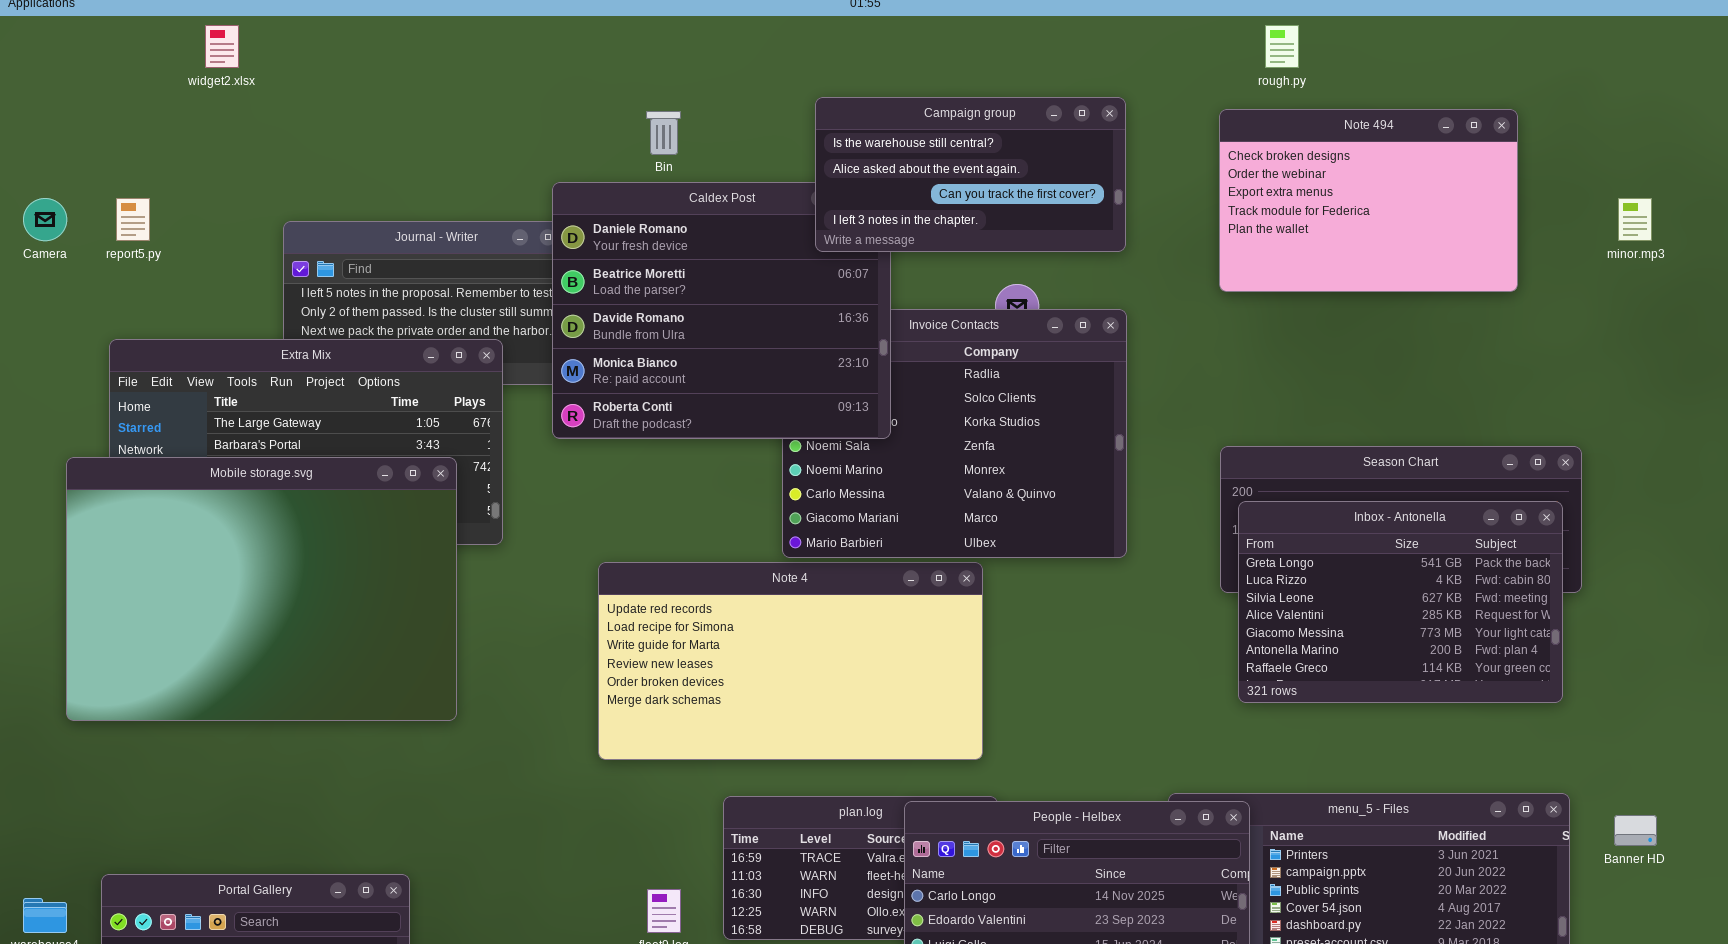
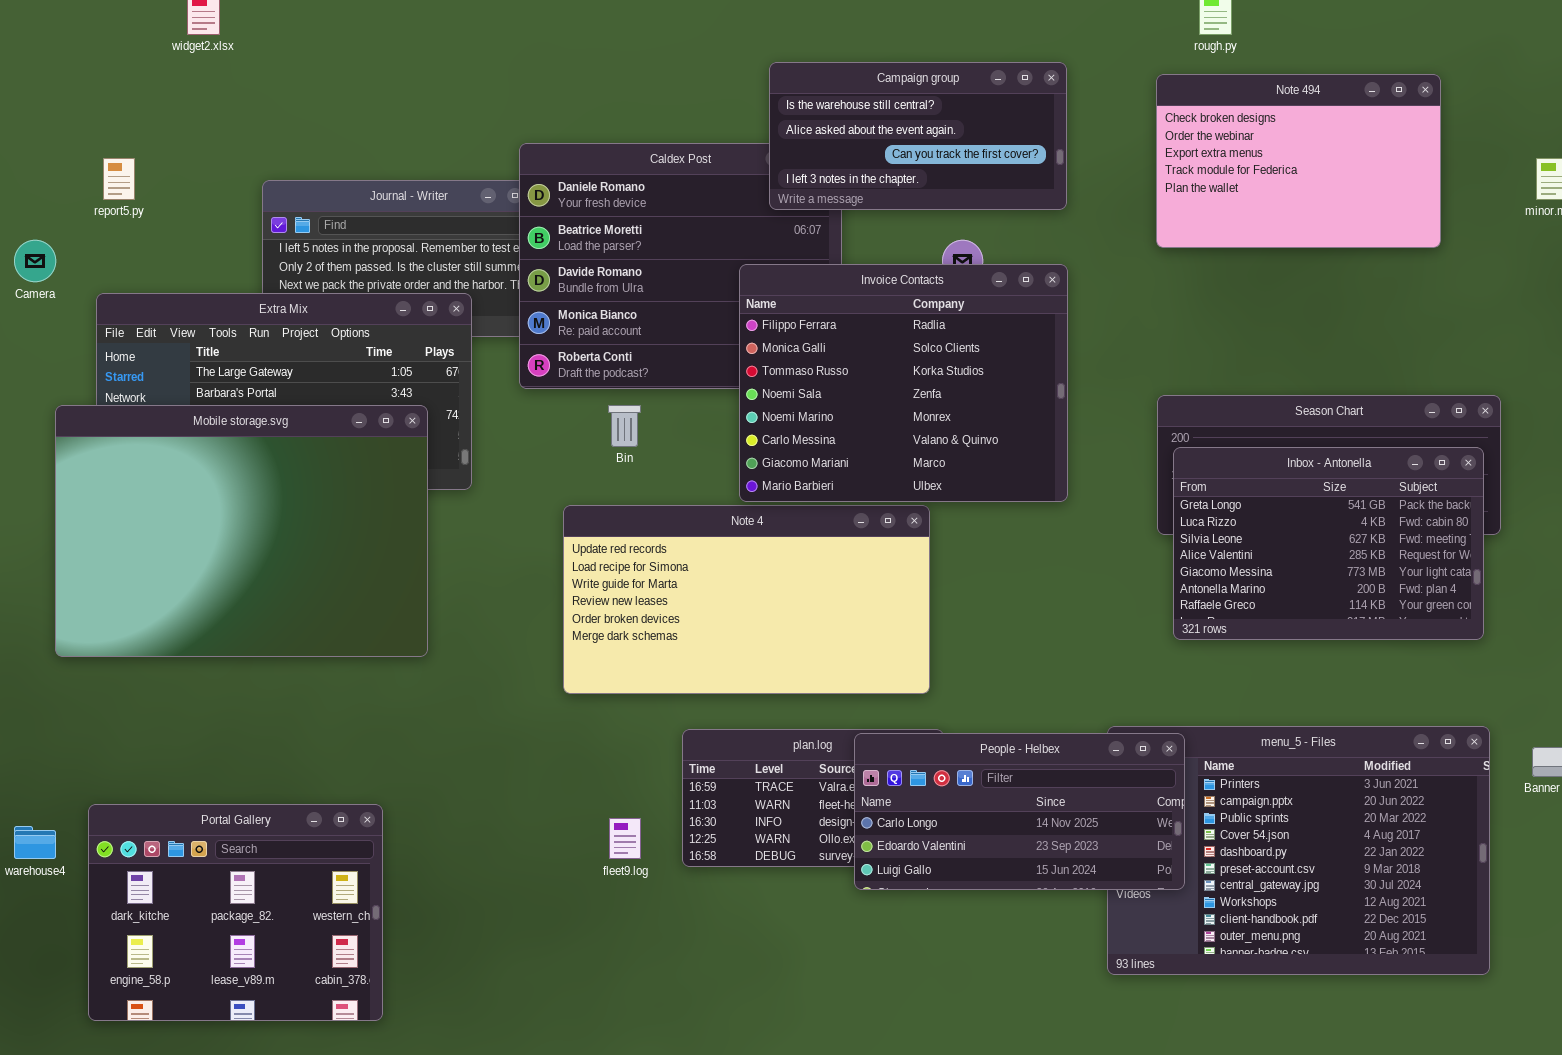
Bin: [646,111,681,155] -> [608,405,641,447], moved
Camera: [23,198,67,241] -> [14,240,56,282], moved
Invoice Contacts: [782,309,1127,558] -> [739,264,1068,502], raised

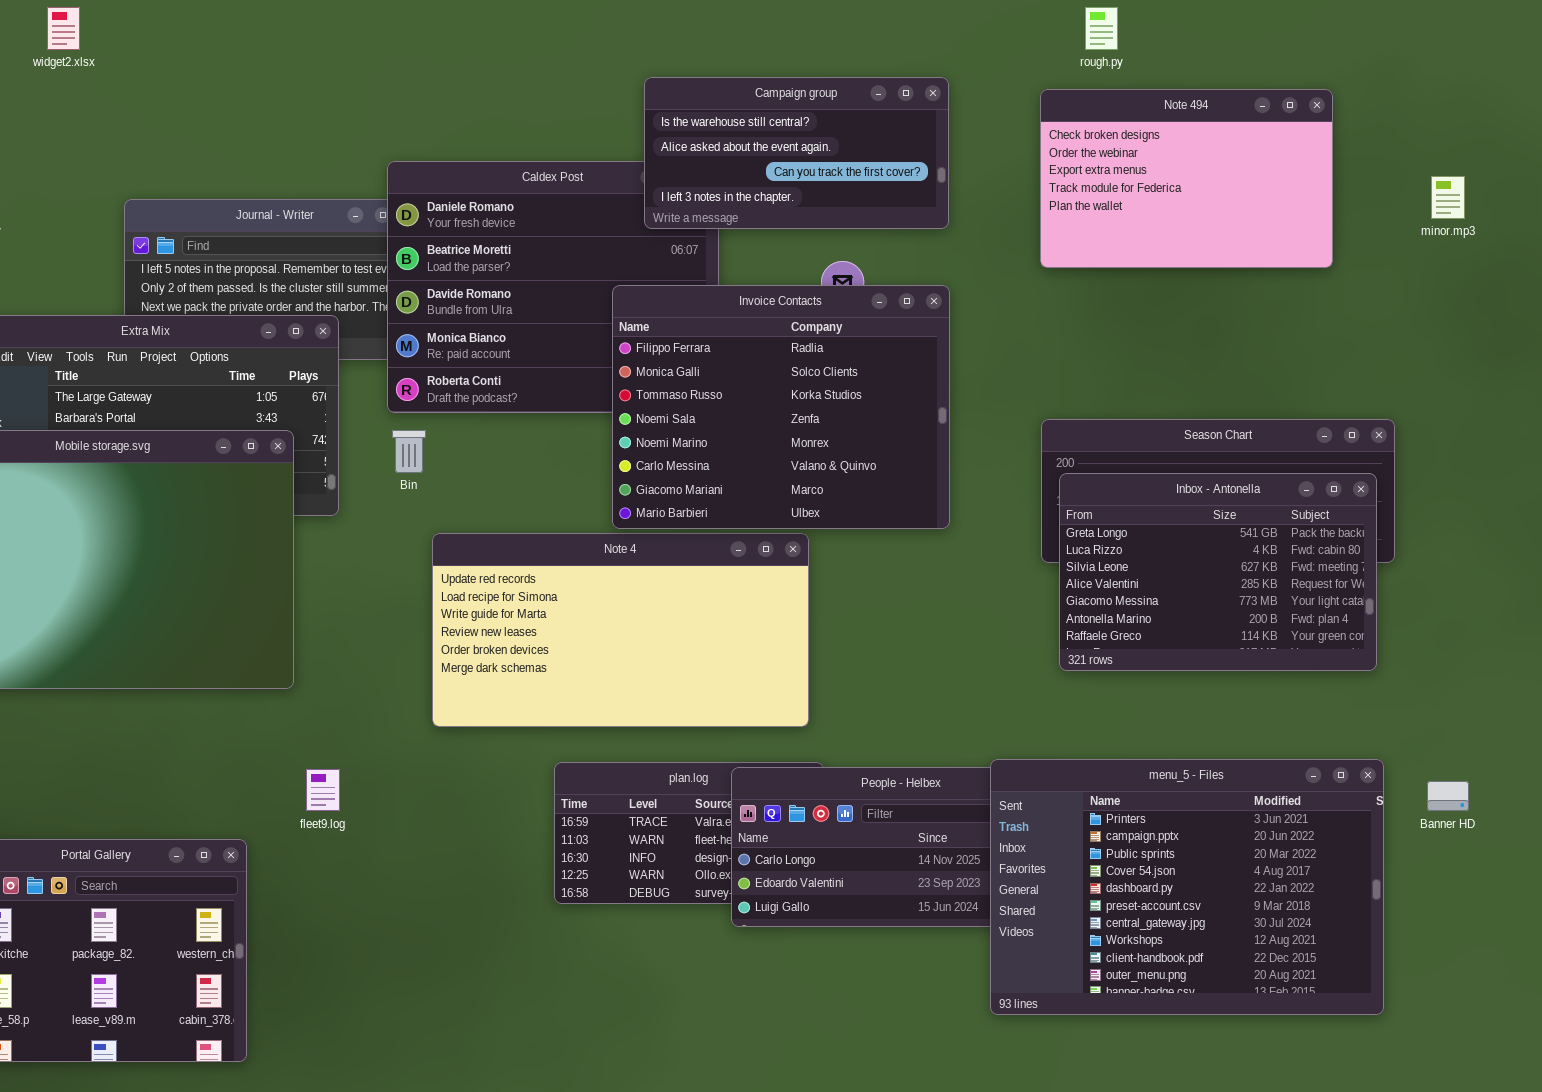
Bin: [608,405,641,447] -> [392,430,426,473], moved
menu_5 - Files: [1107,726,1490,975] -> [990,759,1384,1015], raised
fleet9.log: [609,818,641,859] -> [306,769,340,811], moved

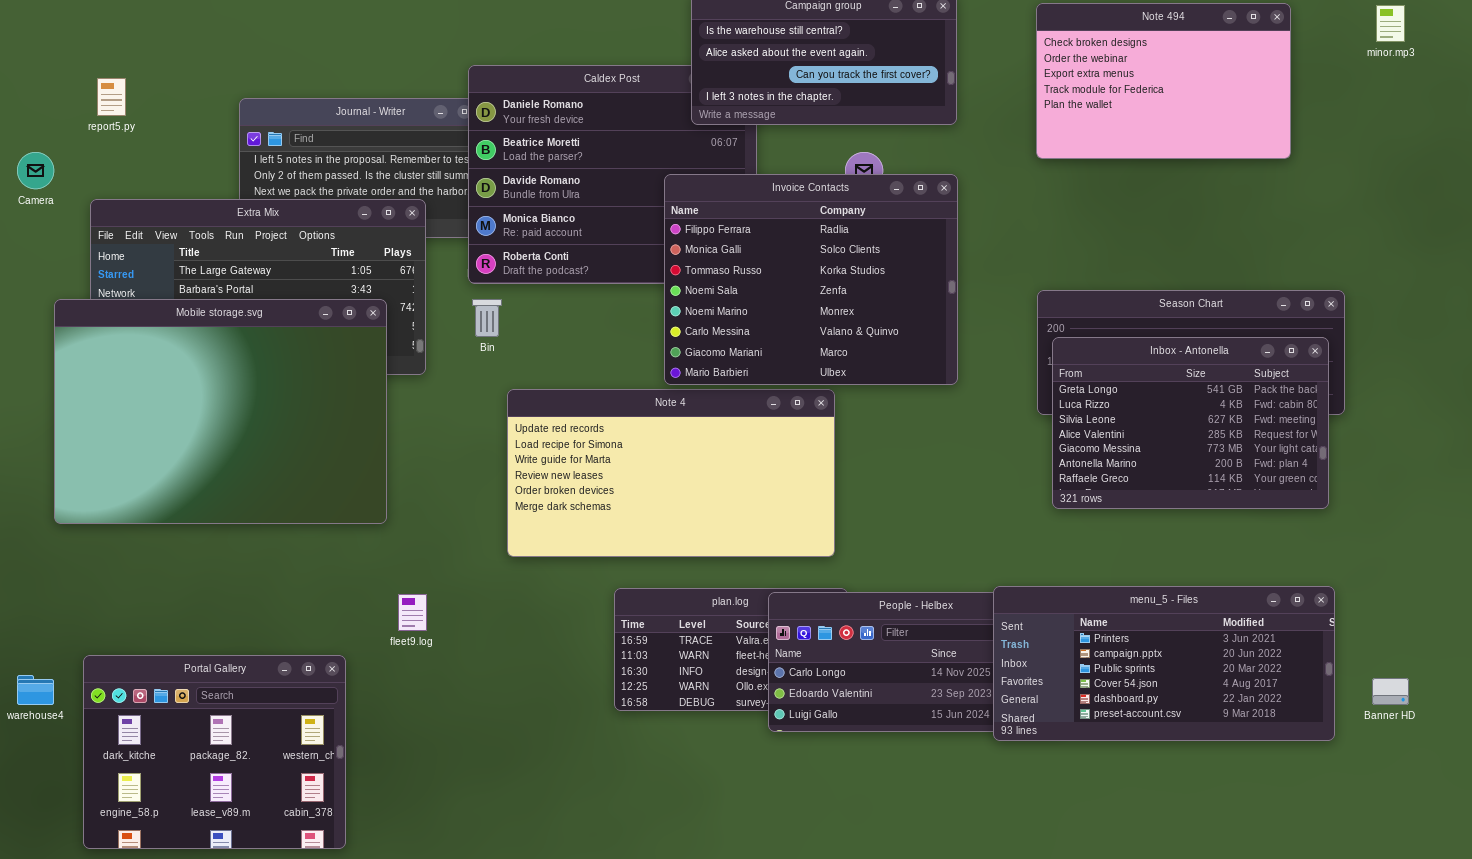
minor.mp3: [1431,176,1465,219] -> [1376,5,1405,42], moved
menu_5 - Files: [990,759,1384,1015] -> [993,586,1335,741], resized
Banner HD: [1427,781,1469,811] -> [1372,678,1409,705], moved

